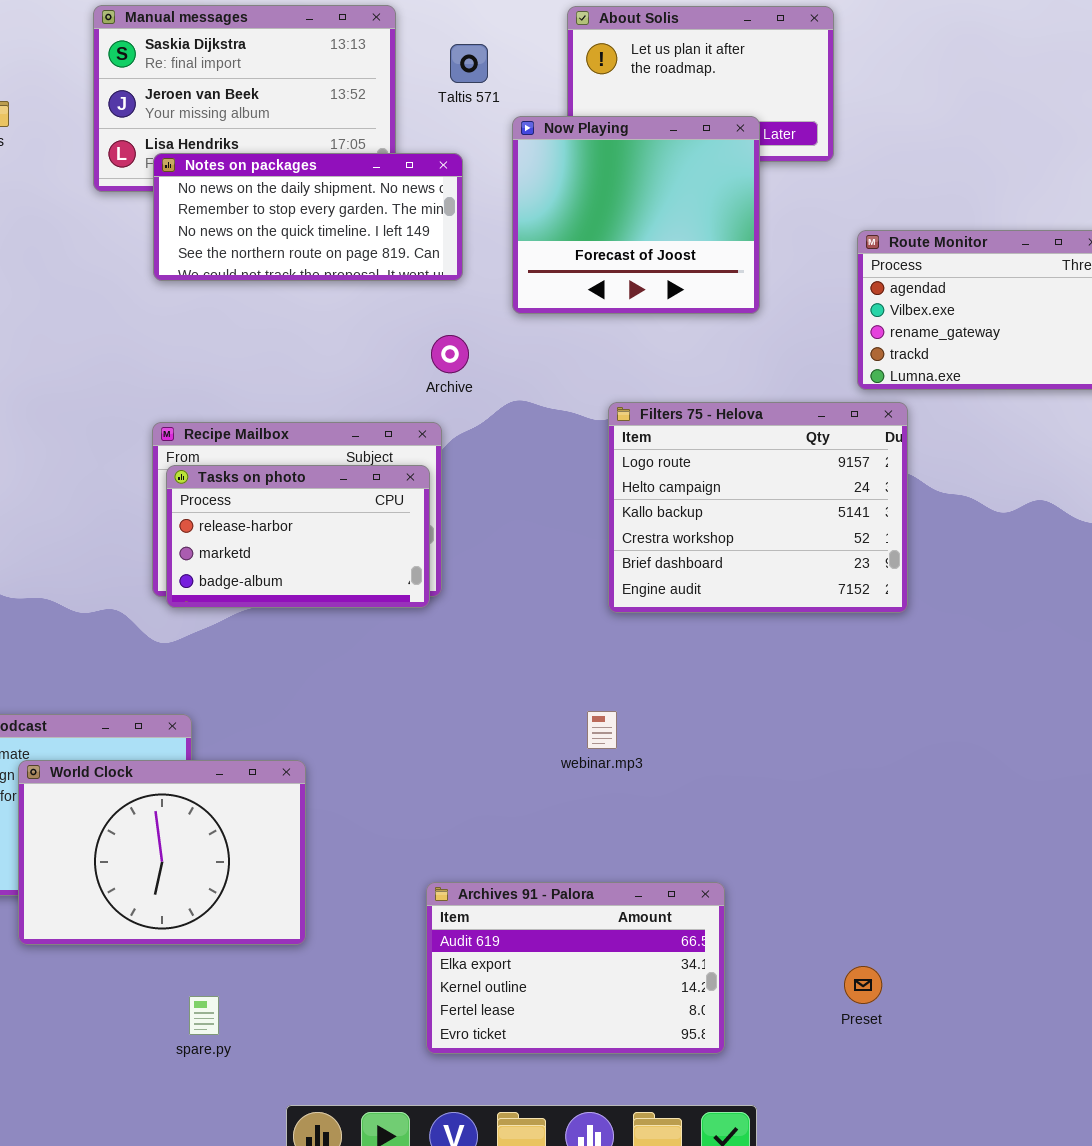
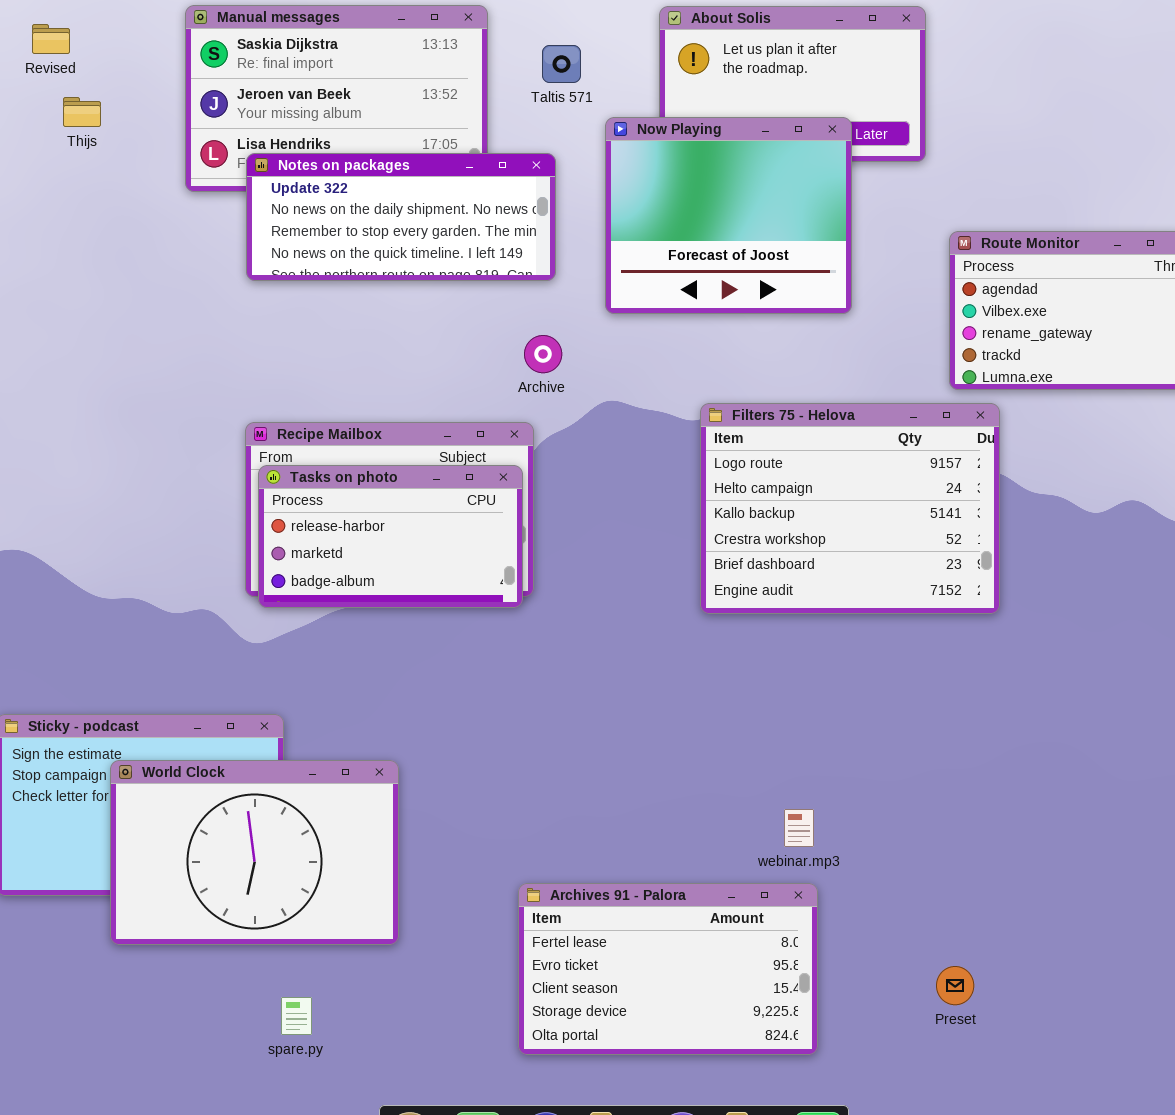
Notes on packages: [153,153,463,281] -> [246,153,556,281], scrolled up 1 row
webinar.mp3: [587,711,617,749] -> [784,809,814,847], moved
Archives 91 - Palora: [426,882,725,1054] -> [518,883,818,1055], scrolled down 3 rows

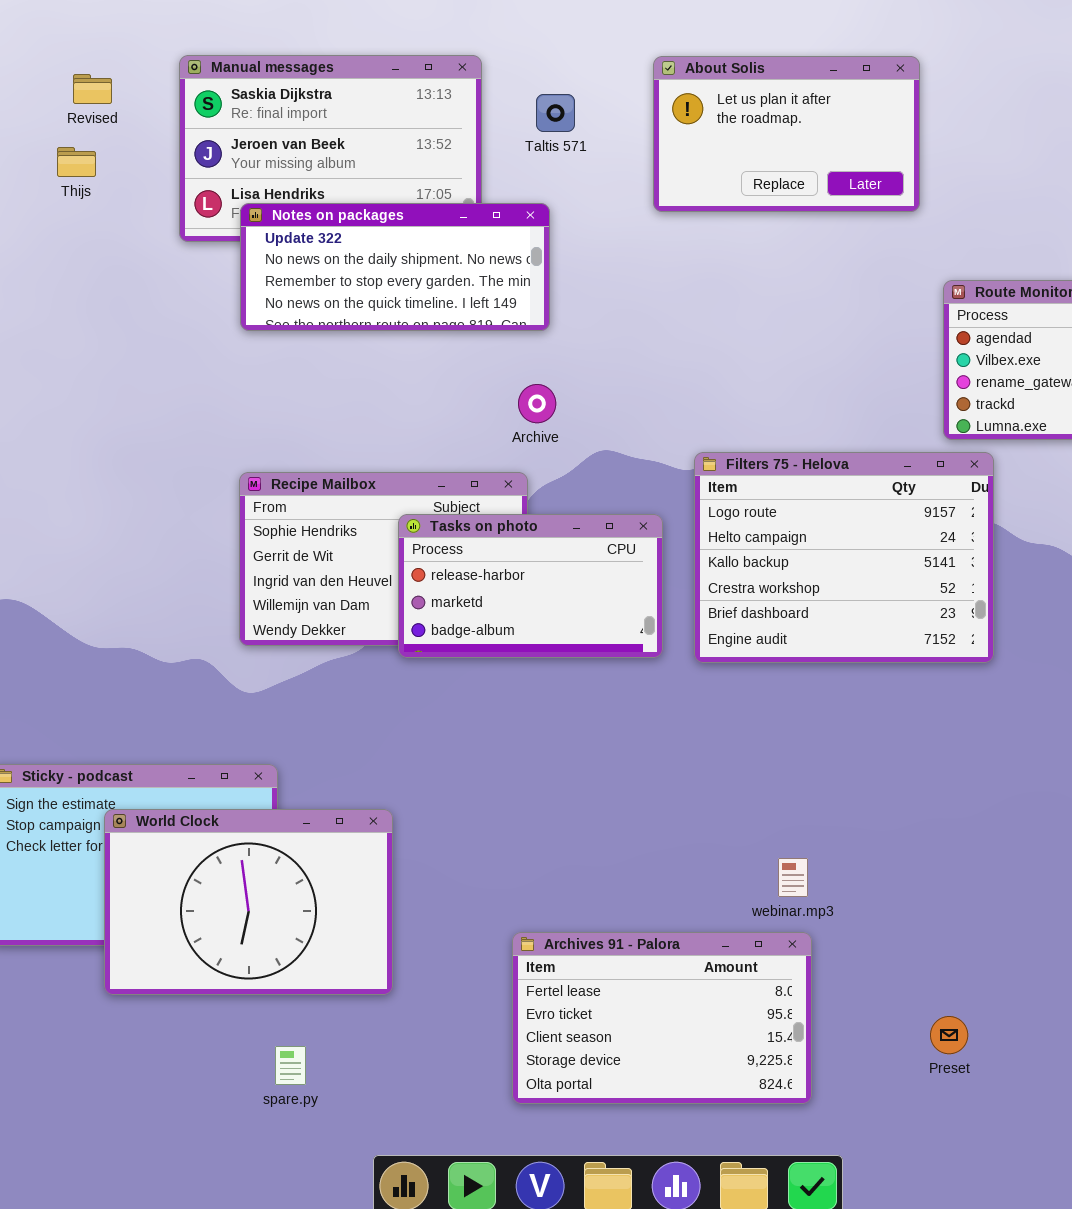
Revised: [32,24,70,54] -> [73,74,112,104], moved
Now Playing: [605,117,852,314] -> none, closed
Tasks on photo: [258,465,523,608] -> [398,514,663,658], moved

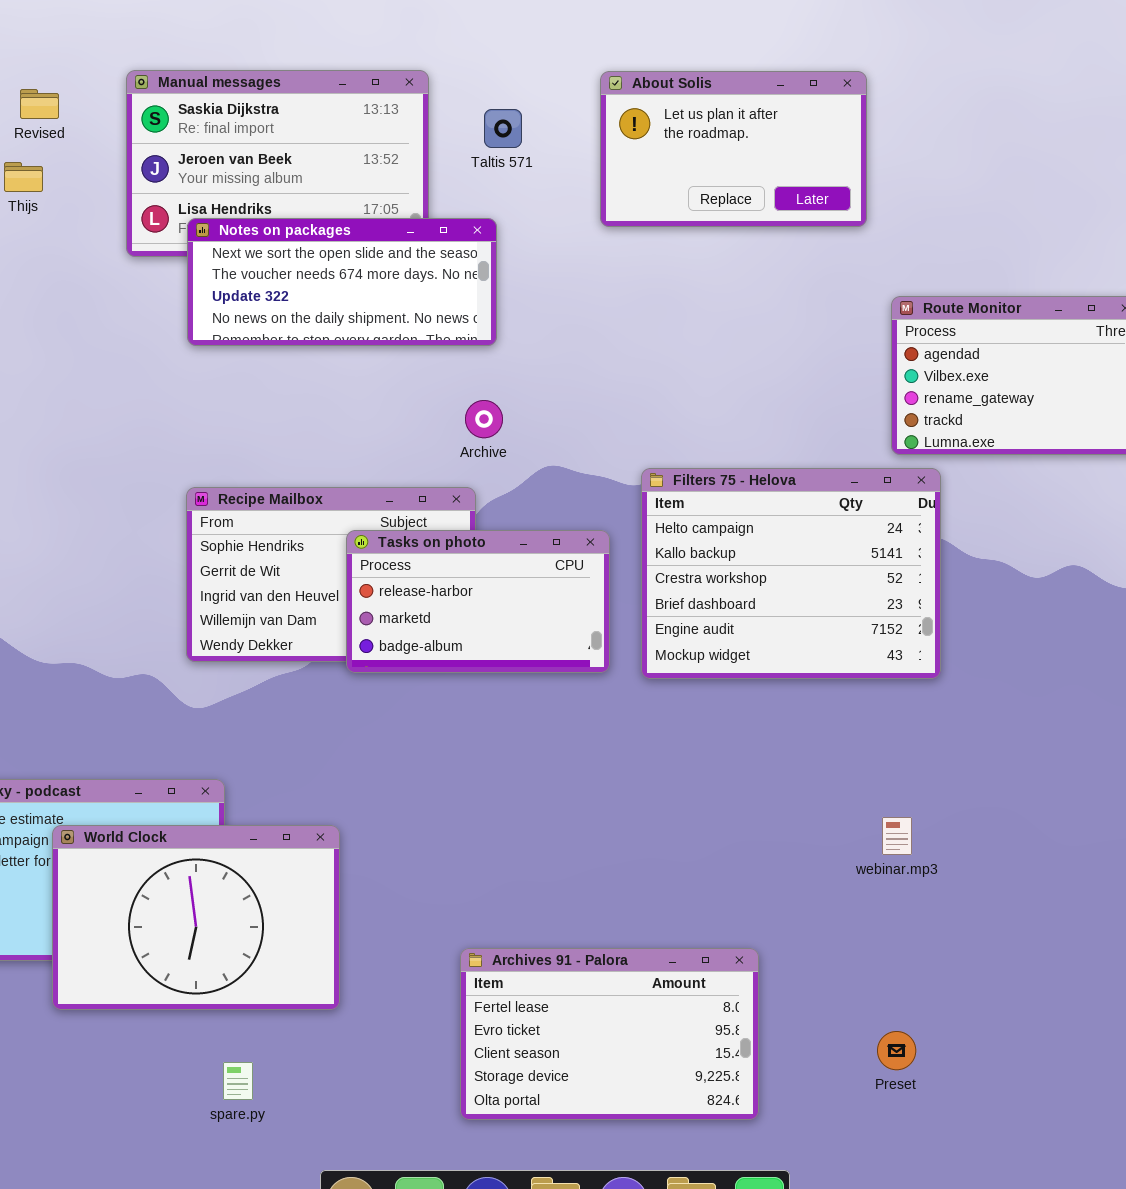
Notes on packages: [240,203,550,331] -> [187,218,497,346], scrolled up 2 rows
Filters 75 - Helova: [694,452,994,663] -> [641,468,941,679], scrolled down 1 row
webinar.mp3: [778,858,808,897] -> [882,817,912,855], moved

